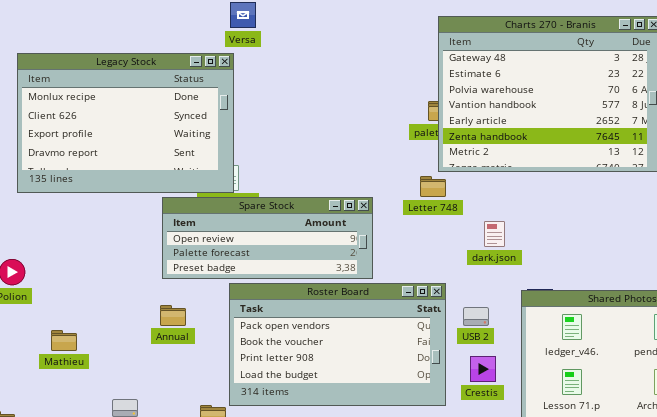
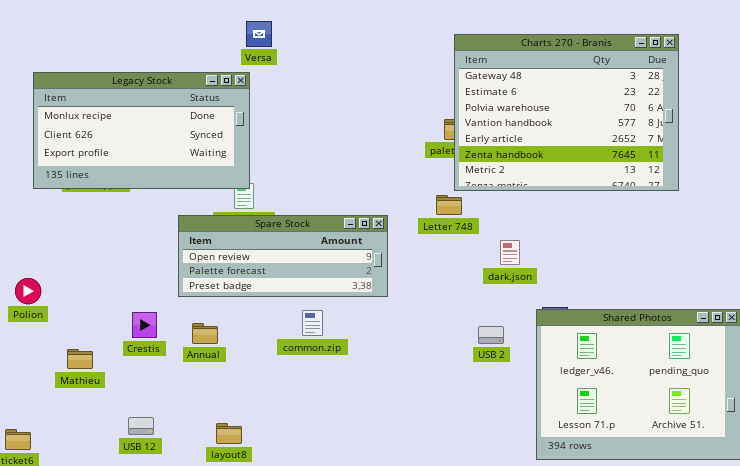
Legacy Stock: [17,53,234,193] -> [33,72,250,189], resized
Roster Board: [229,283,446,406] -> none, closed
Annual: [160,305,186,326] -> [192,323,218,344], moved
Crestis: [470,356,496,382] -> [132,312,157,338], moved

